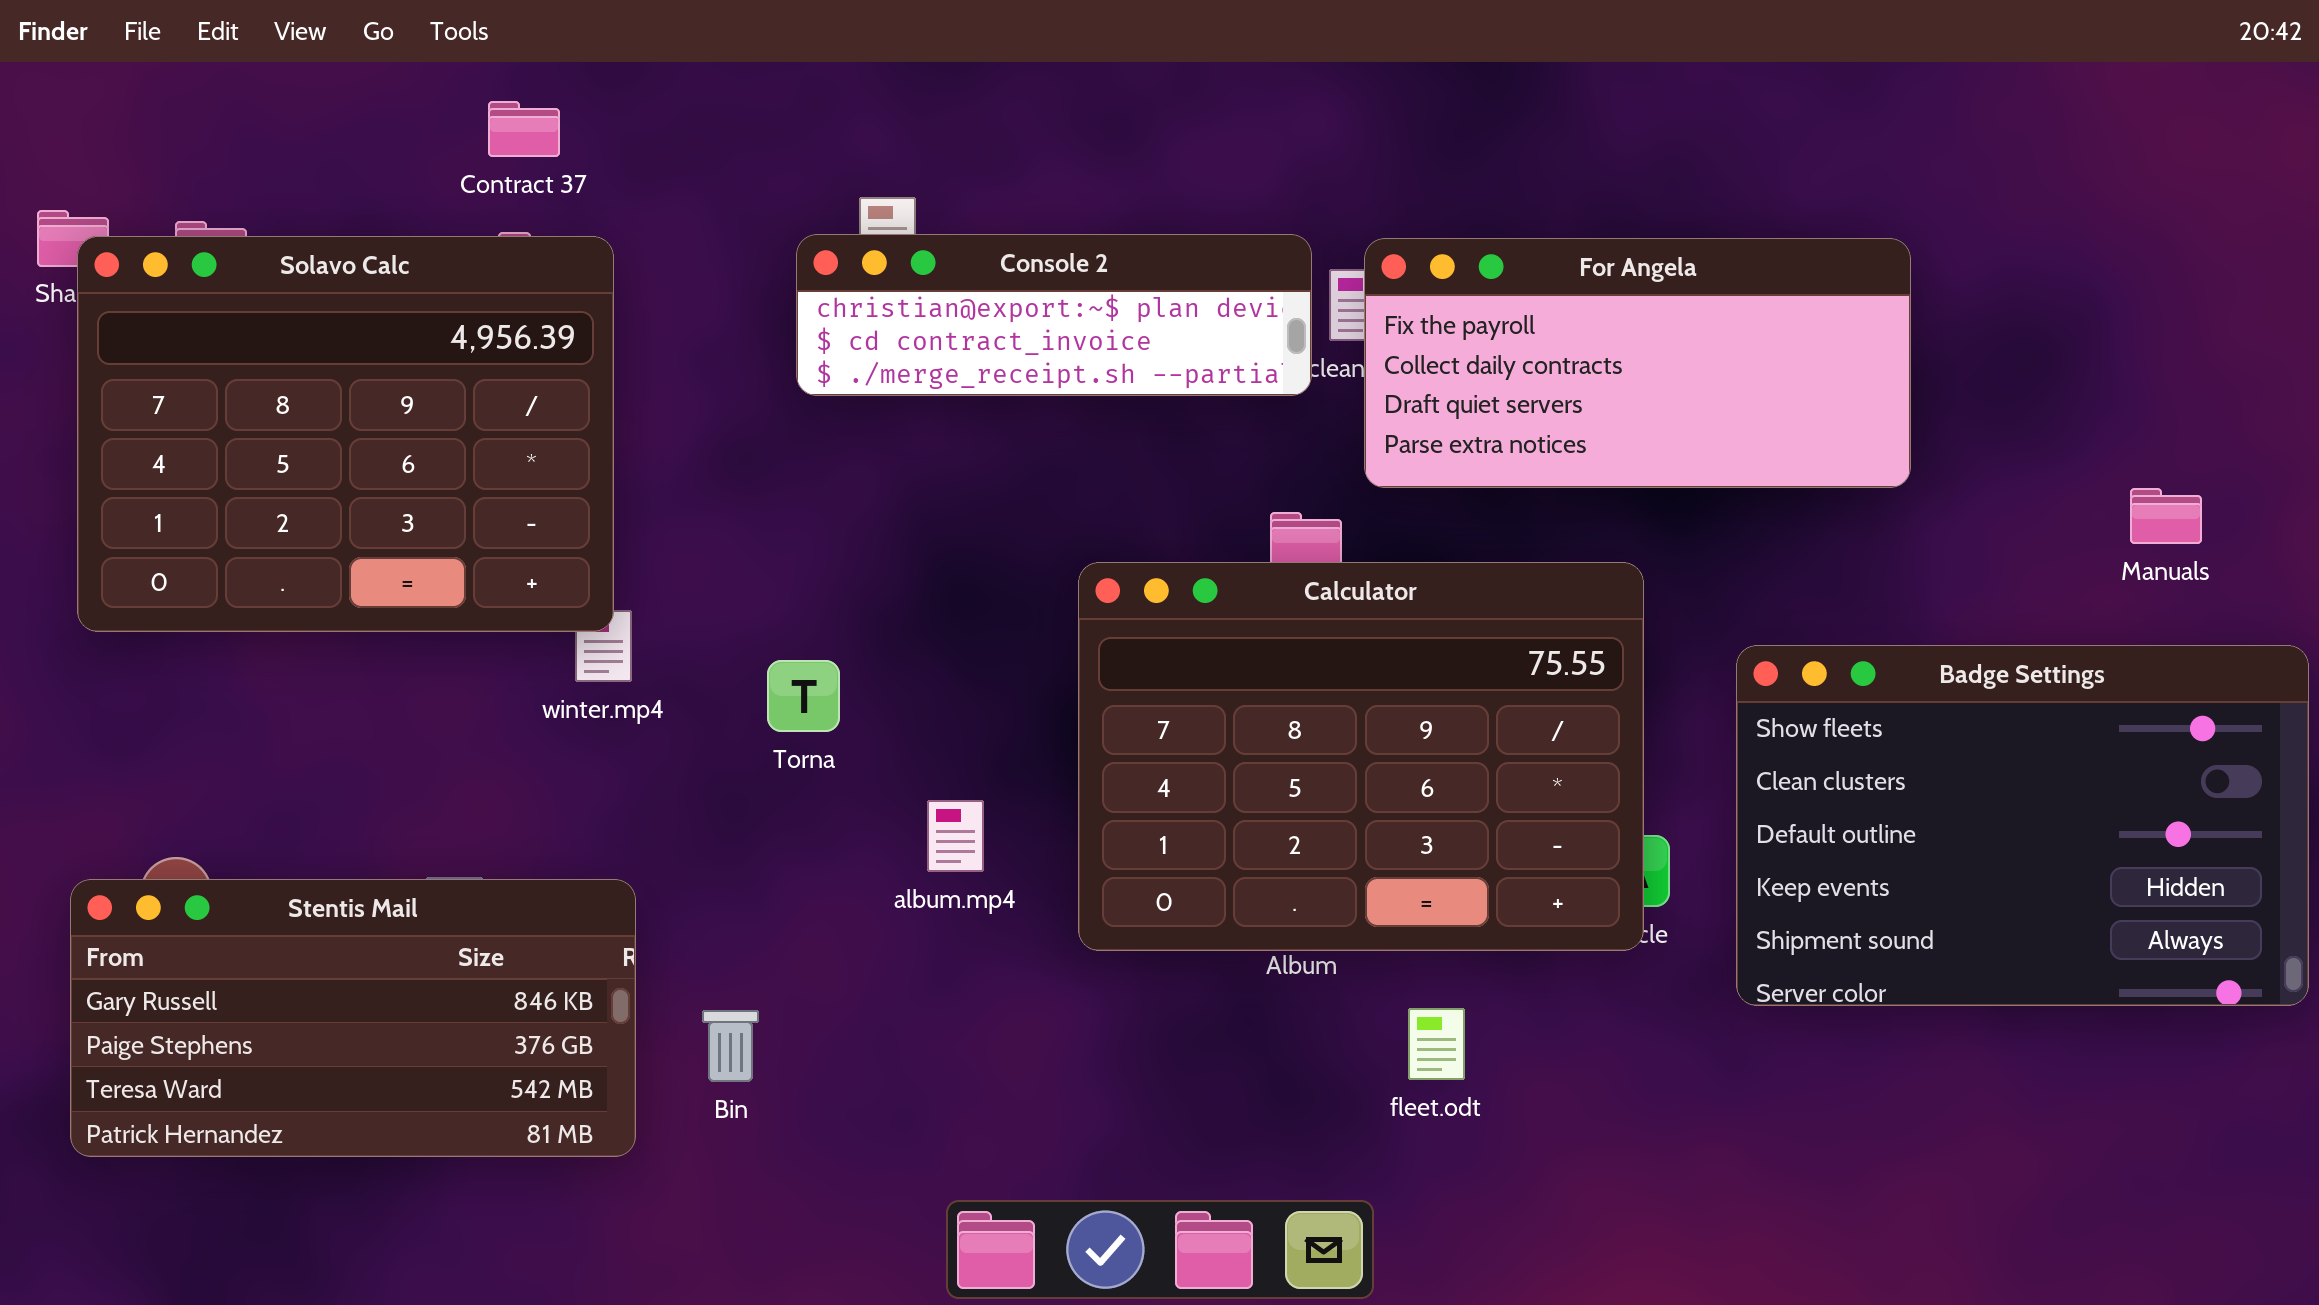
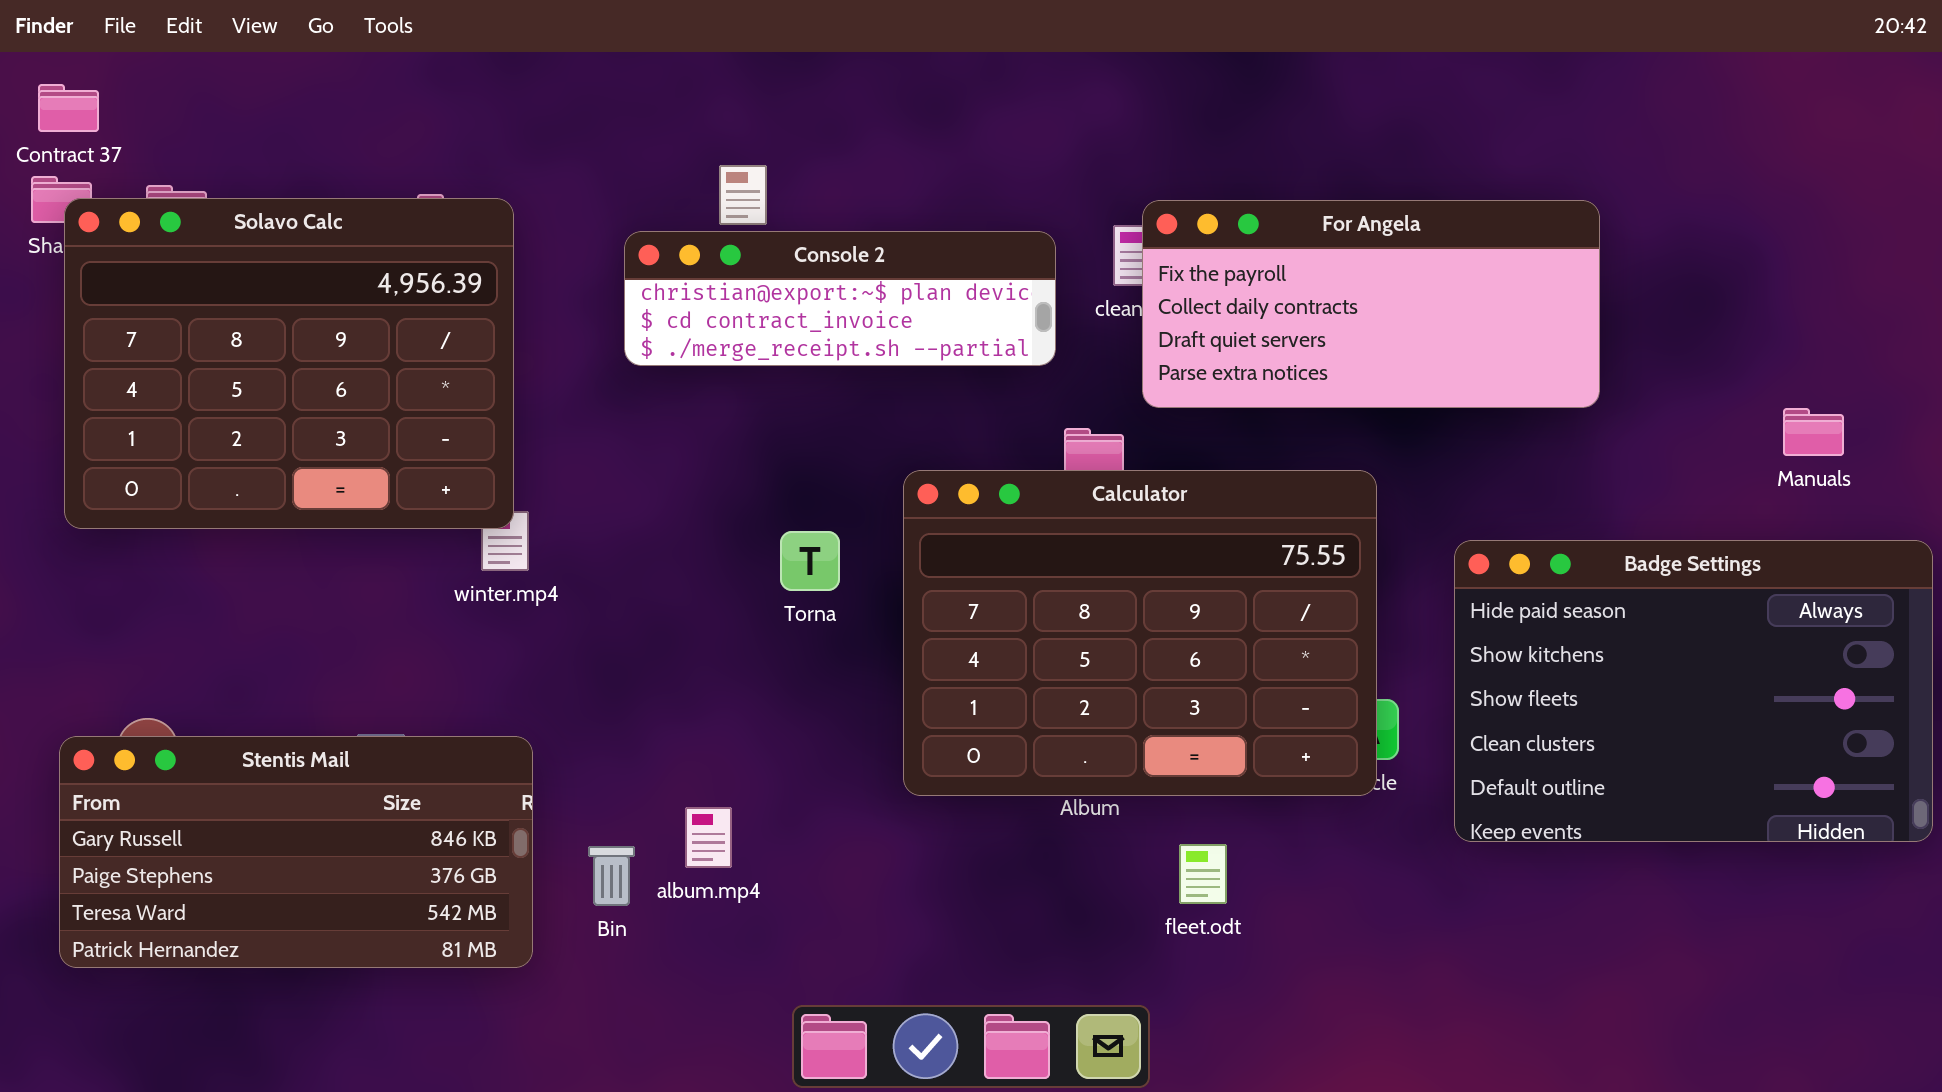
Contract 37: [488,101,560,157] -> [38,84,99,132], moved
Console 2: [796,234,1312,396] -> [624,231,1056,366], moved
Badge Settings: [1736,645,2309,1006] -> [1454,540,1933,842], scrolled up 2 rows
Torna: [767,660,840,732] -> [780,531,840,591], moved
album.mp4: [927,800,984,872] -> [685,807,732,868], moved

